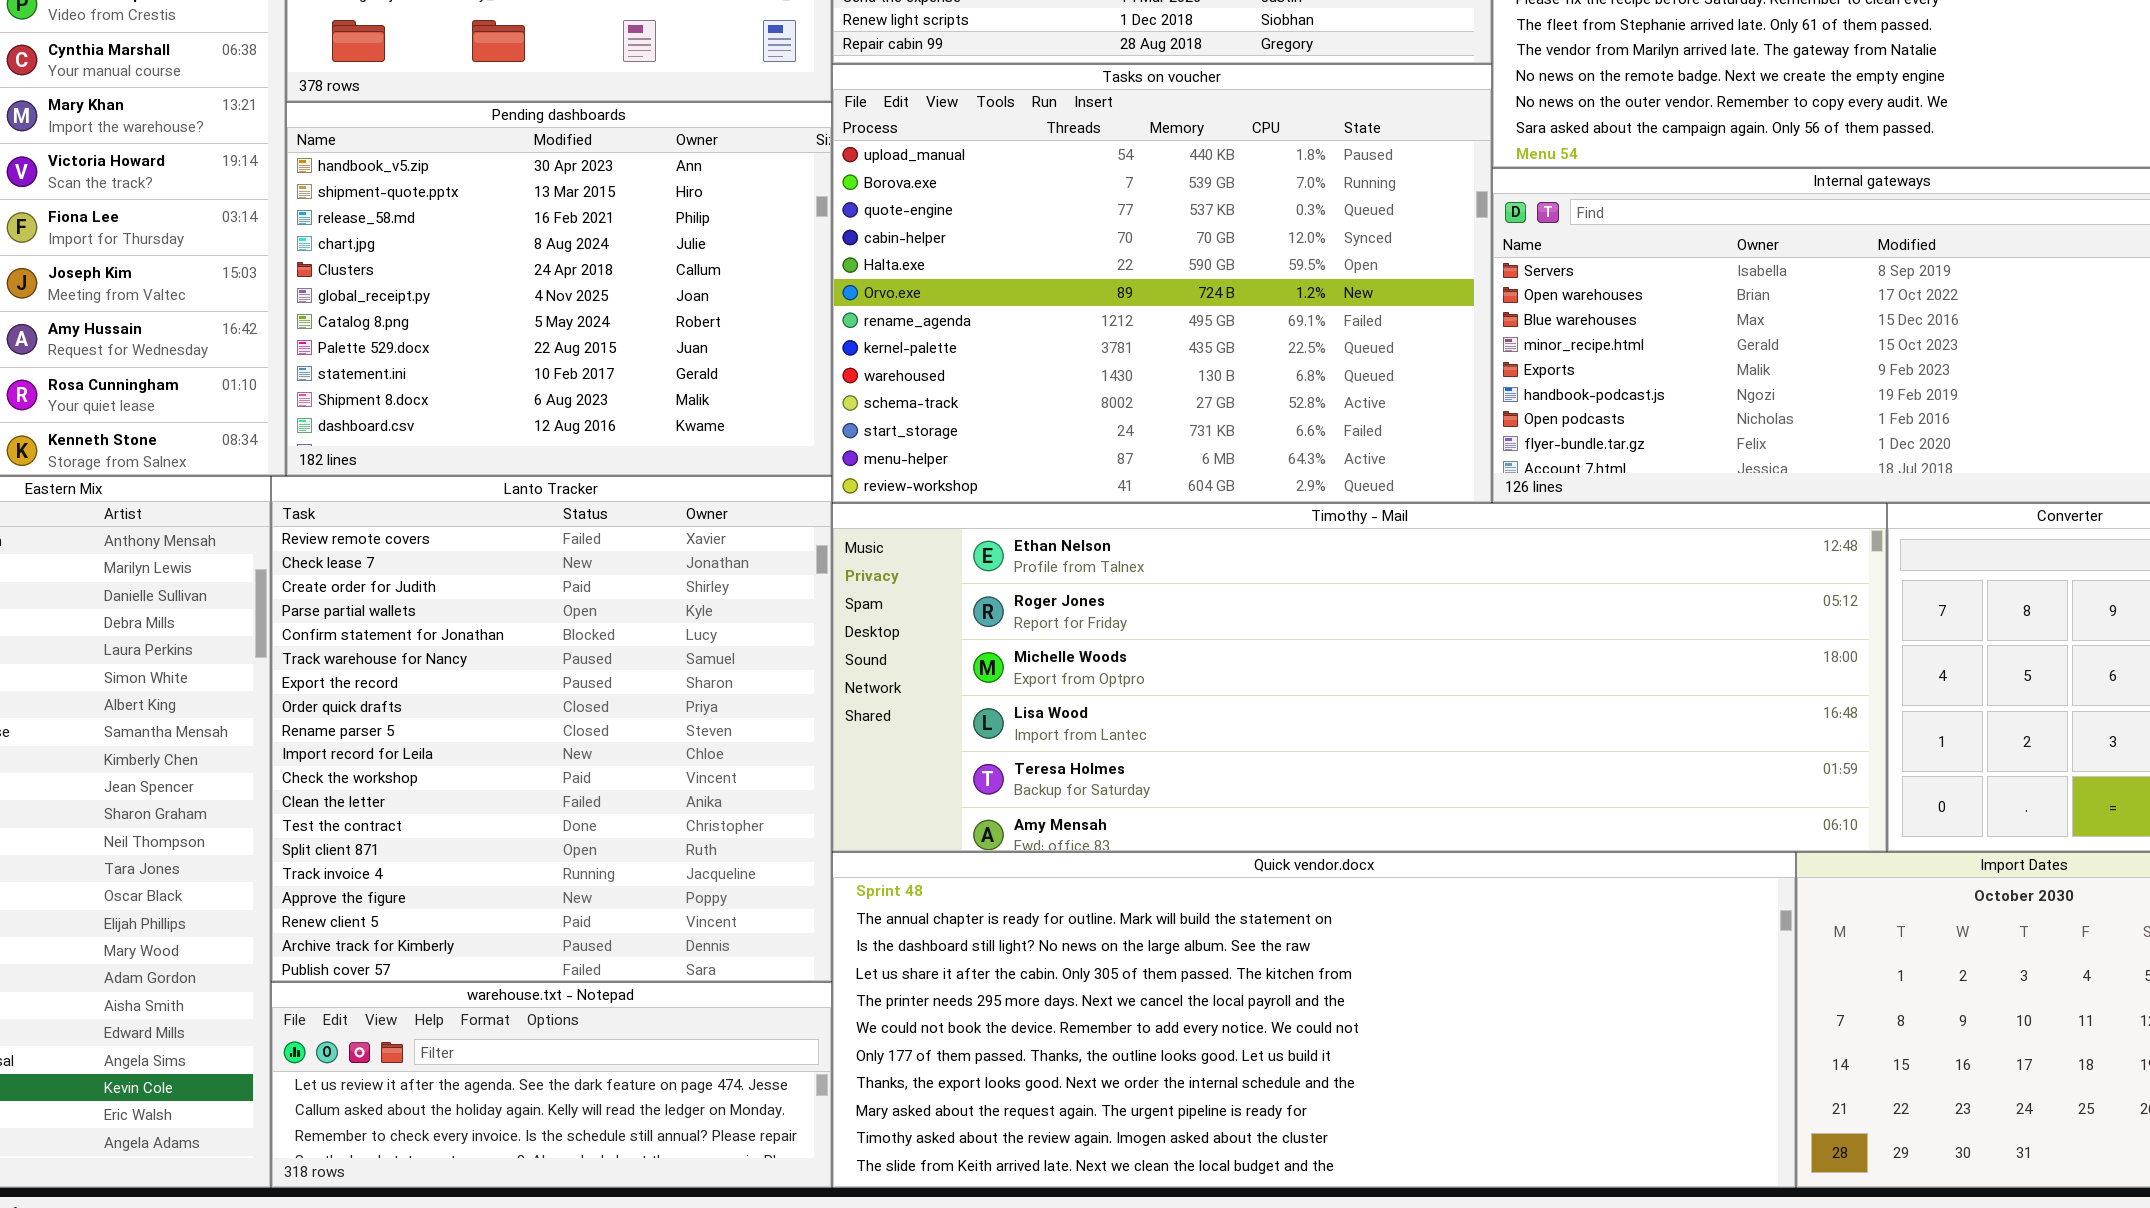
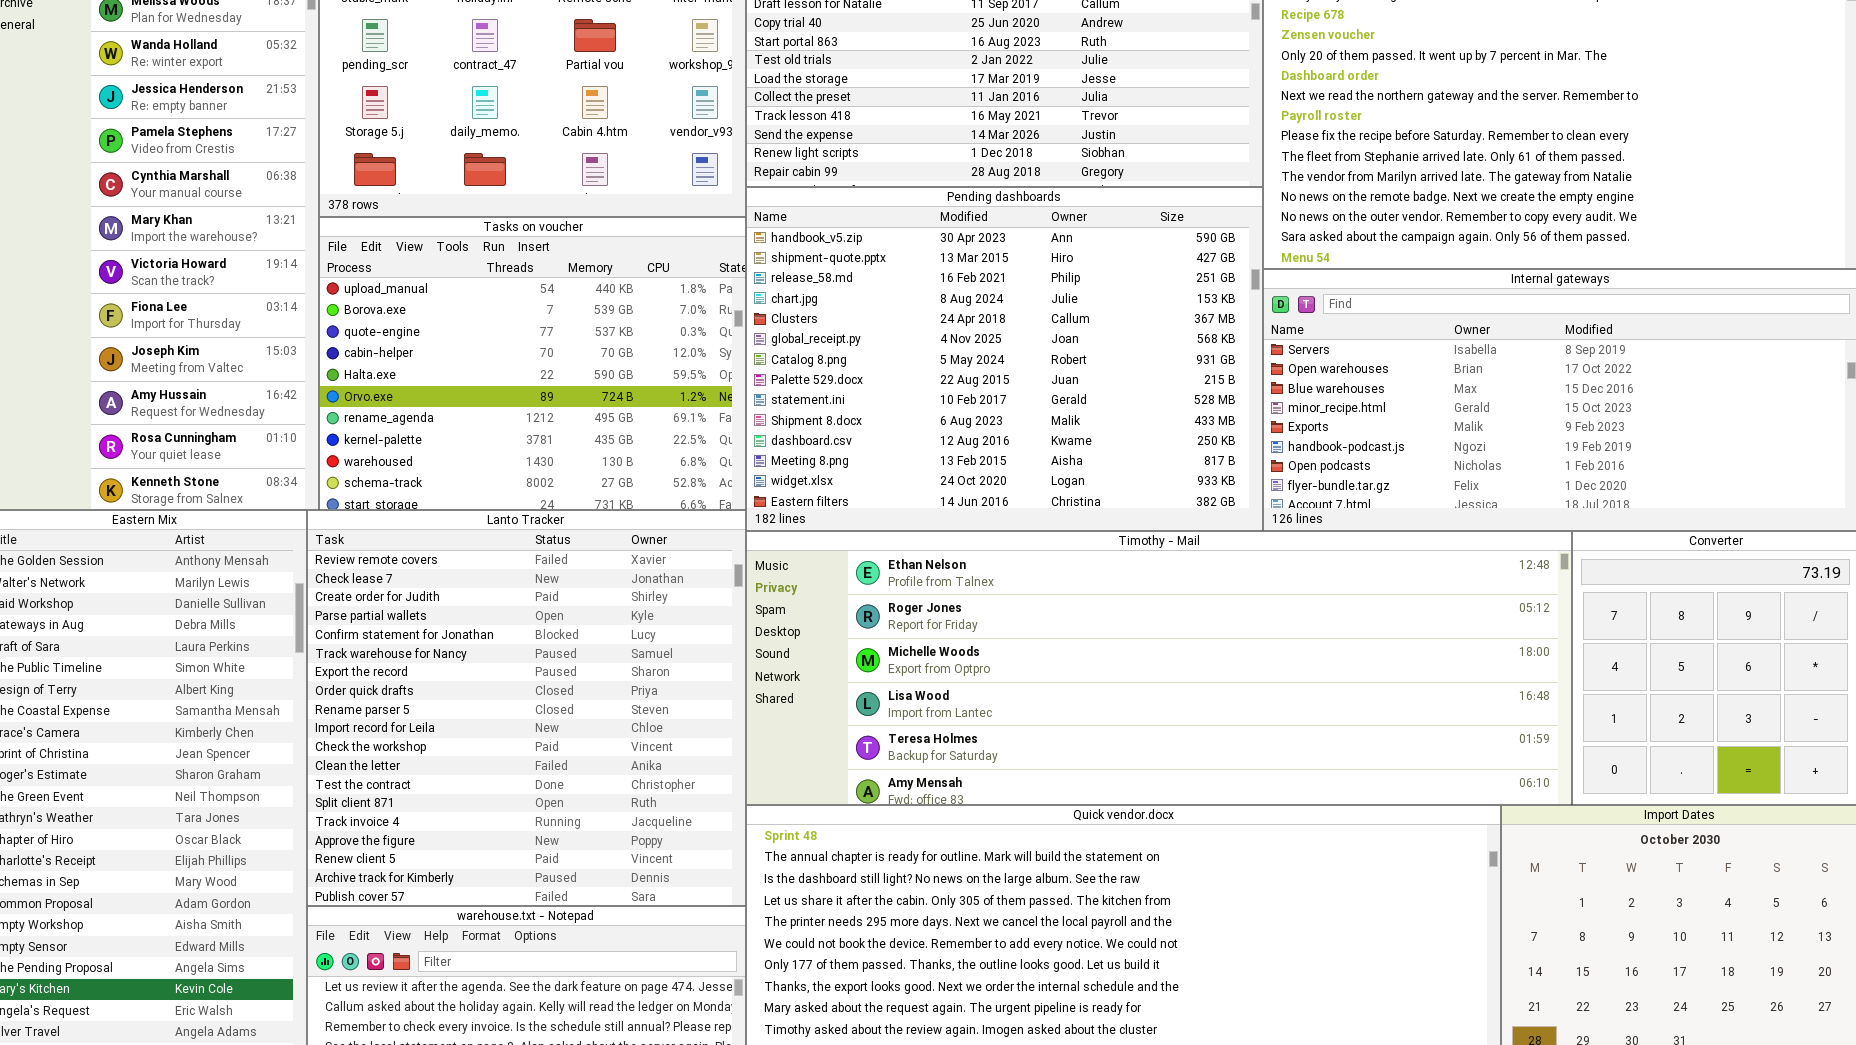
Tasks on voucher: [832,64,1492,503] -> [319,217,746,510], moved, resized
Pending dashboards: [286,102,832,476] -> [746,187,1263,531], moved, resized

